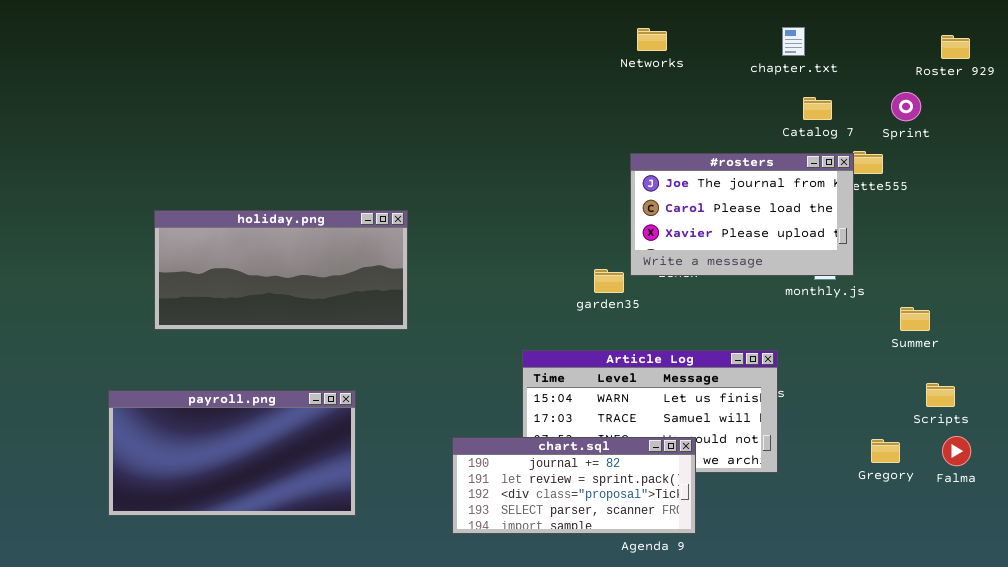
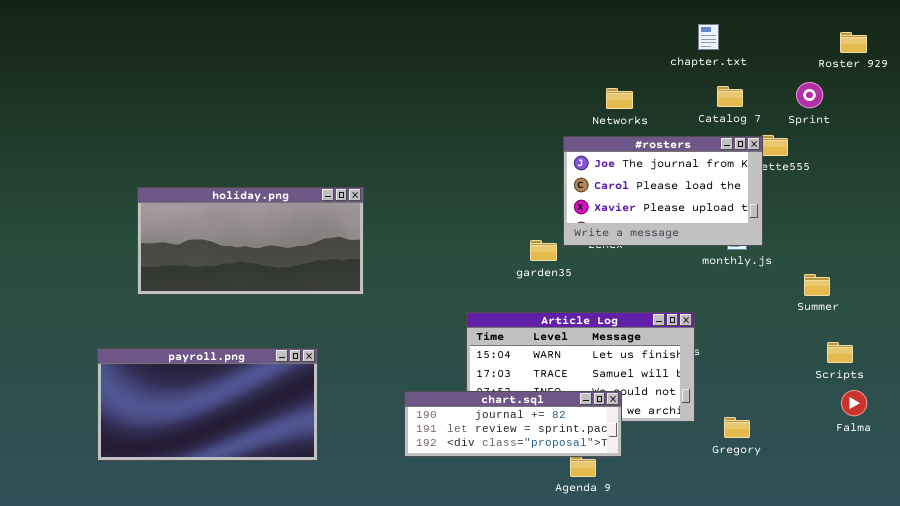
Networks: [637,28,667,51] -> [606,88,633,109], moved
chart.sql: [452,437,696,534] -> [404,391,622,457], resized
Gregory: [871,439,900,463] -> [724,417,750,438], moved

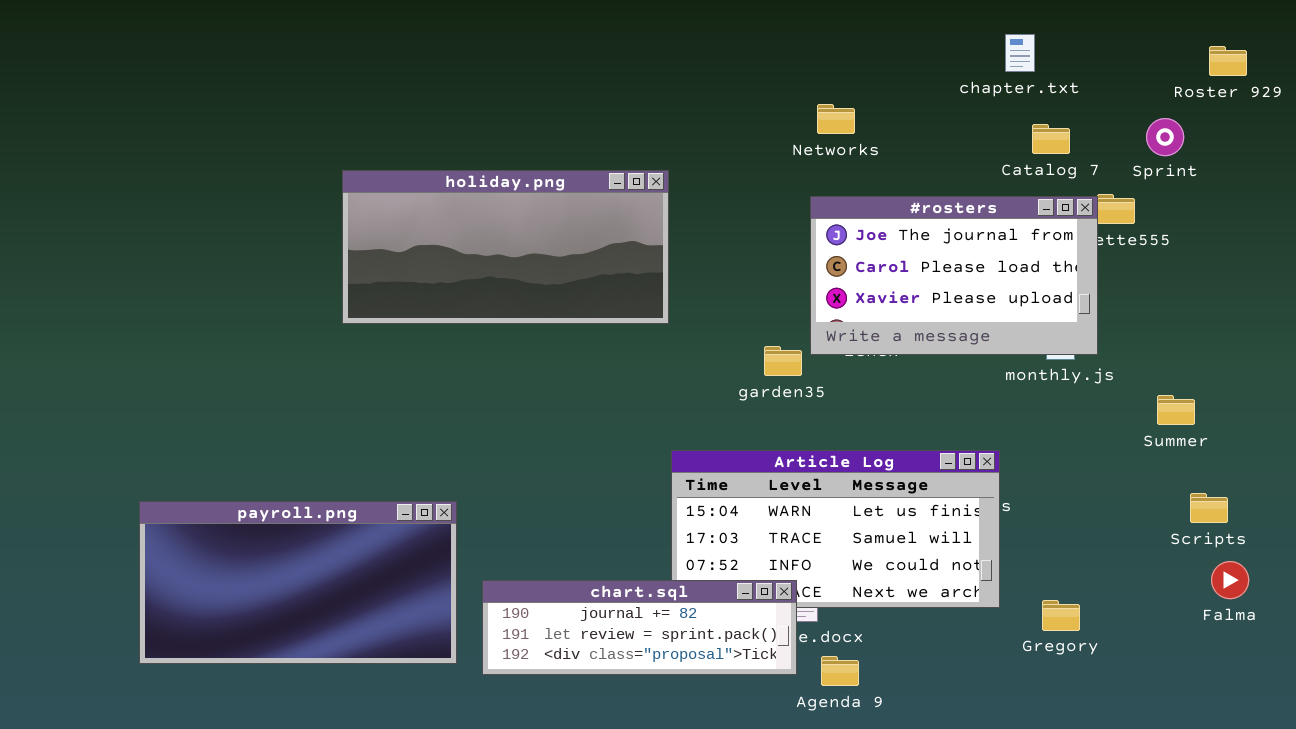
Networks: [606,88,633,109] -> [817,104,855,134], moved
holiday.png: [137,187,364,295] -> [342,170,669,324], moved
chart.sql: [404,391,622,457] -> [482,580,797,675], moved

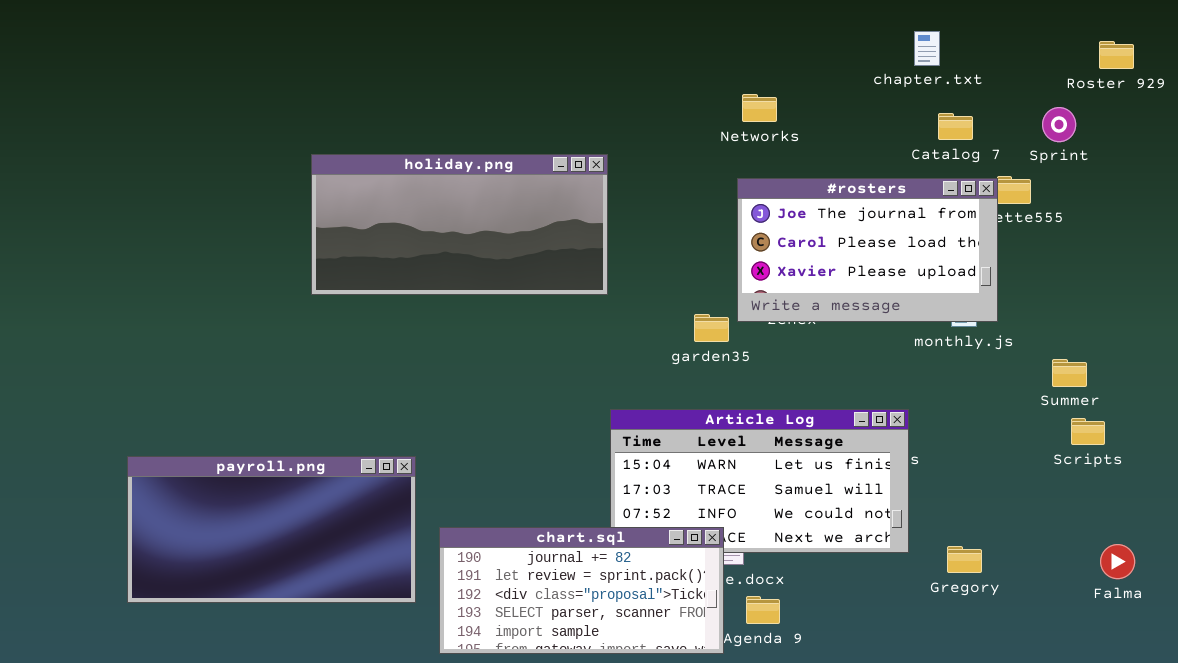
Scripts: [1190,493,1228,523] -> [1071,418,1105,445], moved
Falma: [1211,561,1249,599] -> [1100,544,1135,579], moved
chart.sql: [482,580,797,675] -> [439,527,724,654], resized

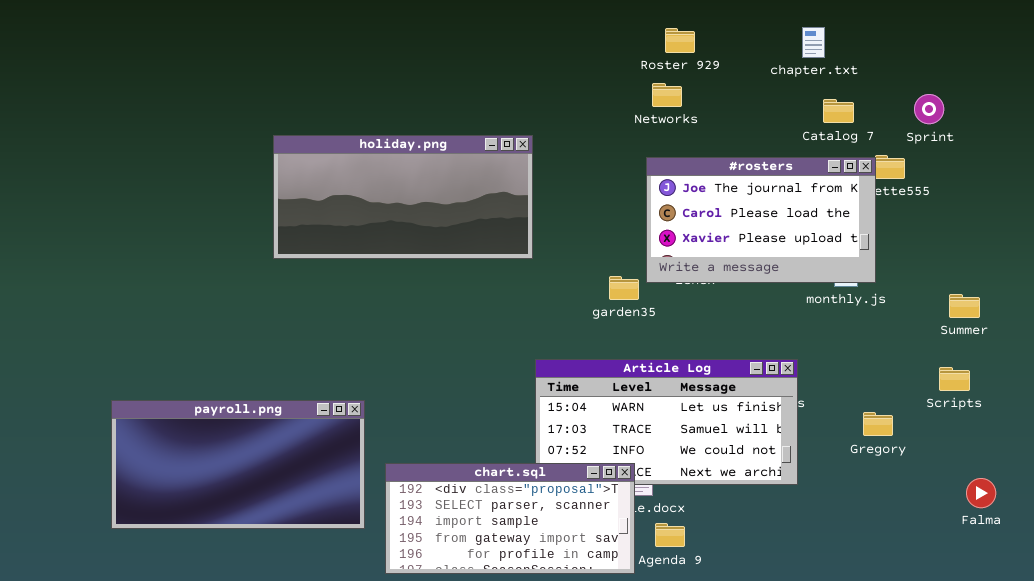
Roster 929: [1099,41,1134,69] -> [665,28,695,53], moved
Summer: [1052,359,1087,387] -> [949,294,980,318], moved
chart.sql: [439,527,724,654] -> [385,463,635,574], scrolled down 2 rows
Gregory: [947,546,982,573] -> [863,412,893,436], moved

